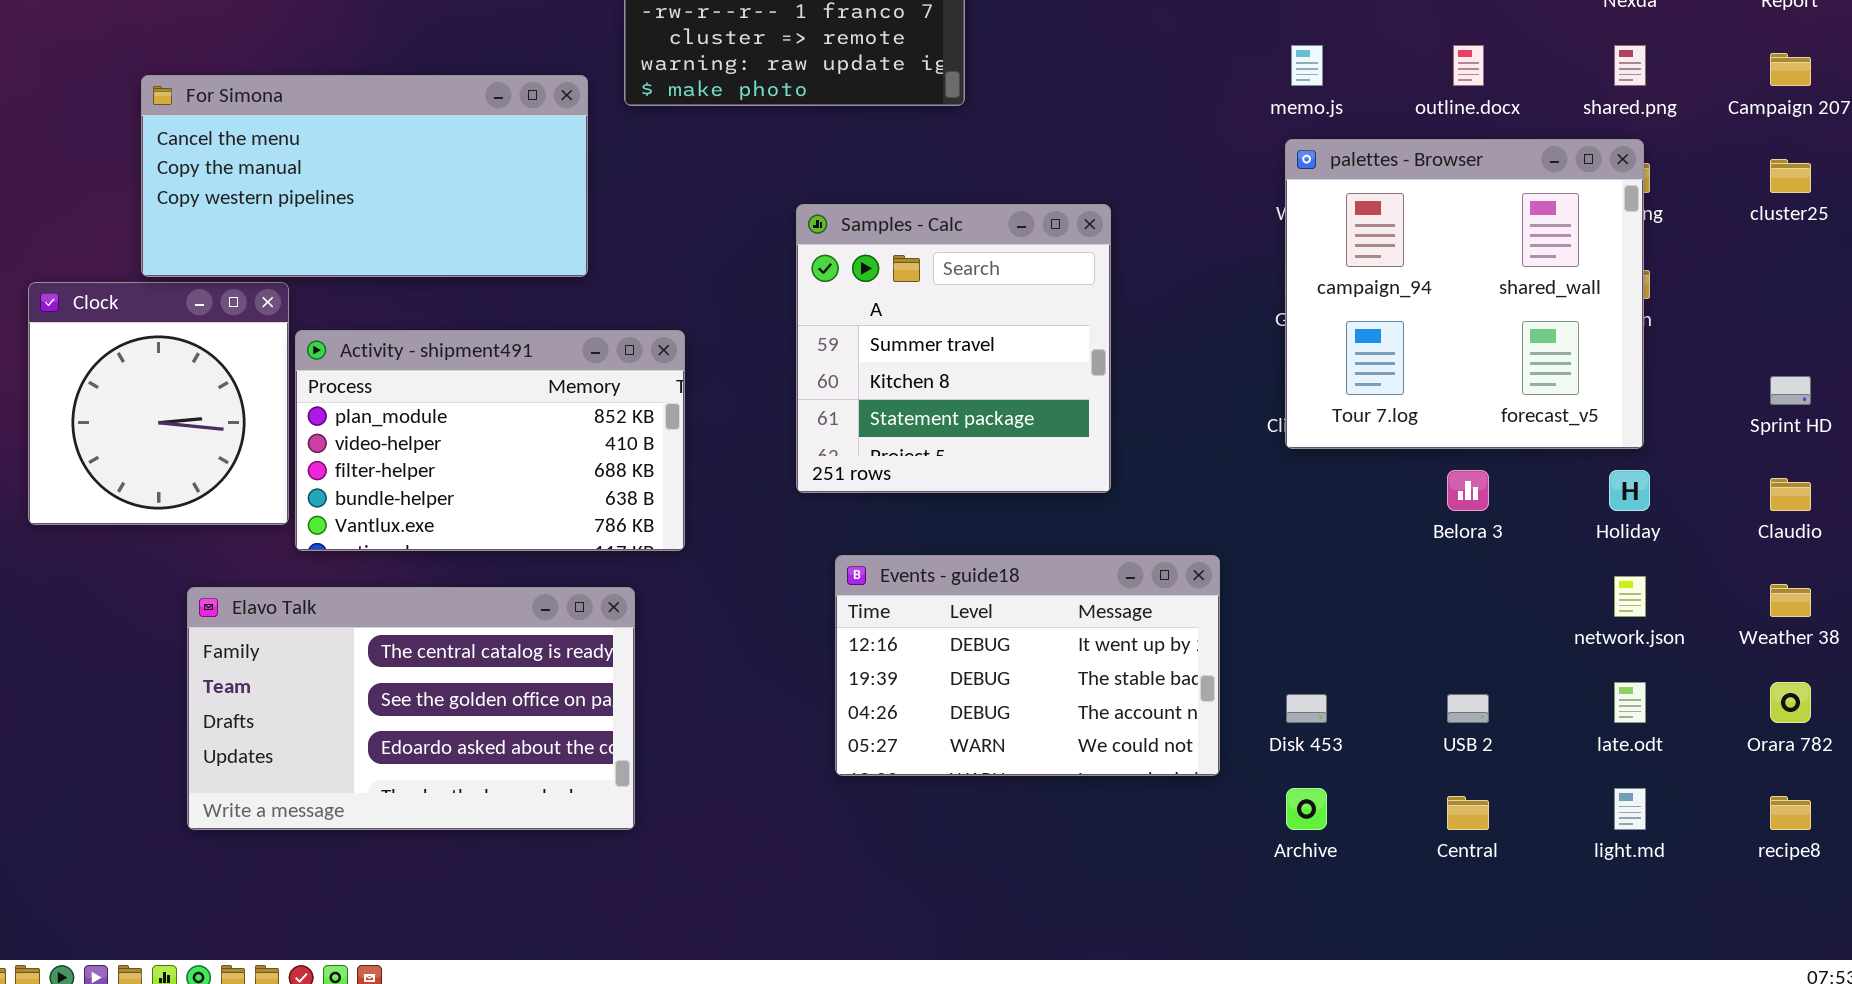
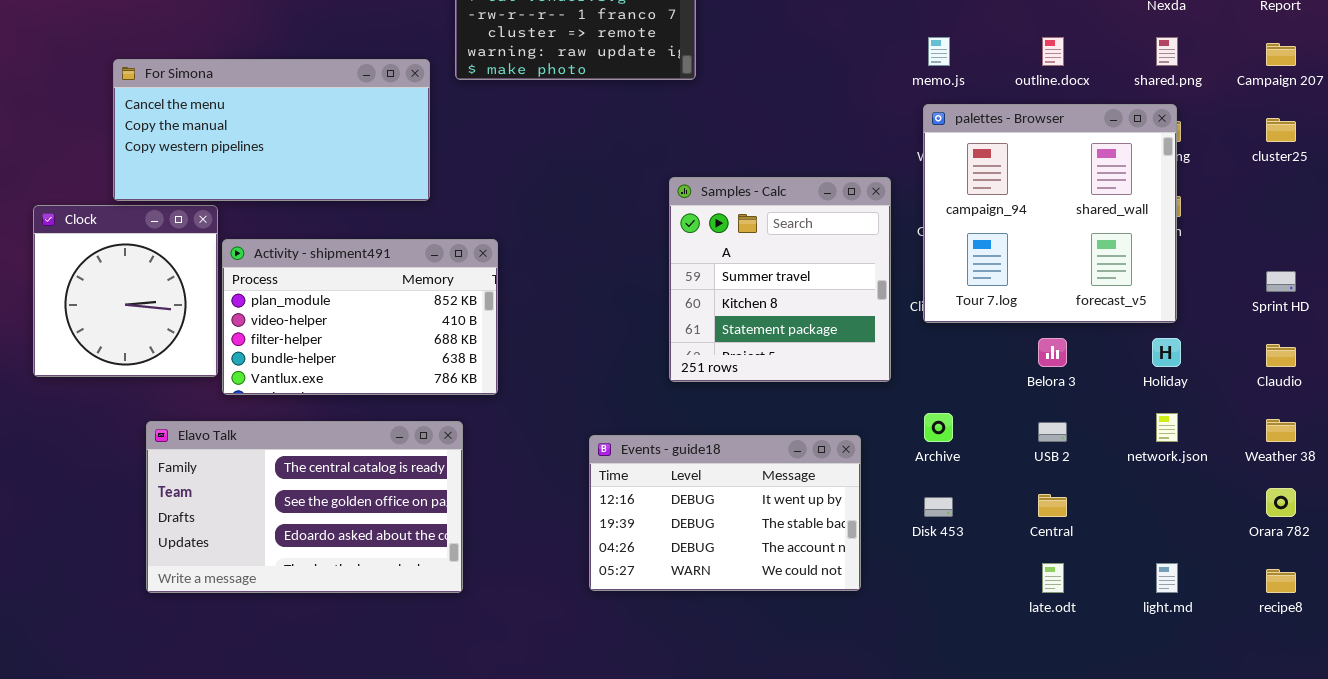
Samples - Calc: [796,204,1111,493] -> [669,177,891,382], moved
Events - guide18: [835,555,1220,776] -> [589,435,861,591], moved
late.odt: [1614,682,1646,723] -> [1042,563,1064,593], moved
USB 2: [1447,694,1489,723] -> [1038,422,1067,442], moved
Archive: [1286,788,1327,830] -> [924,413,953,442], moved
Central: [1447,796,1489,830] -> [1038,494,1067,517], moved

